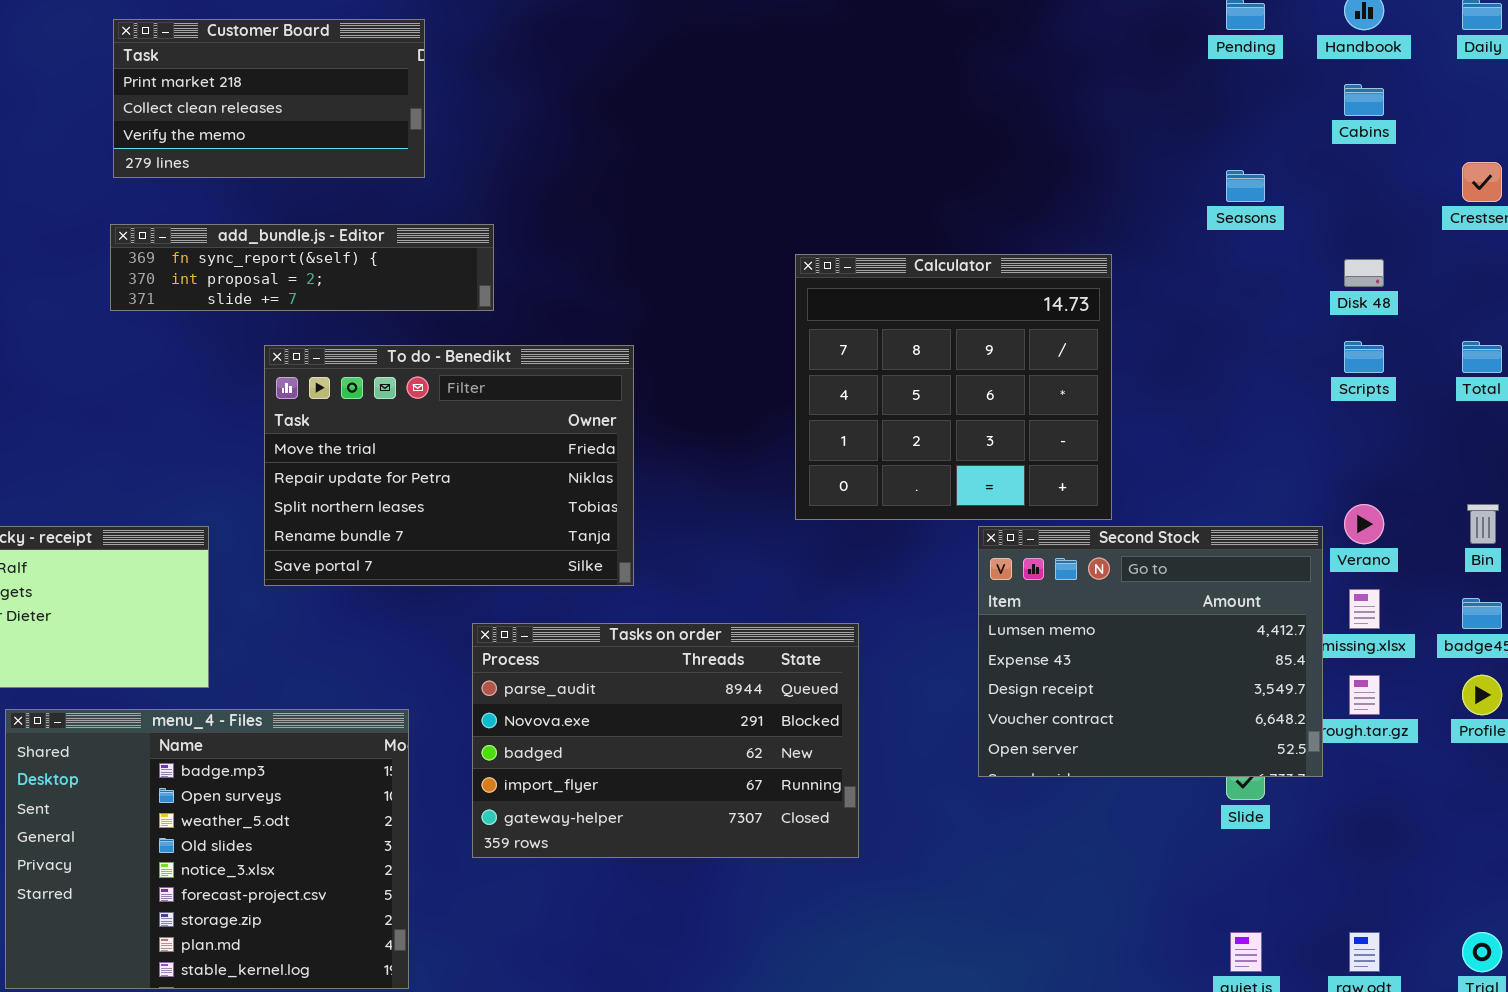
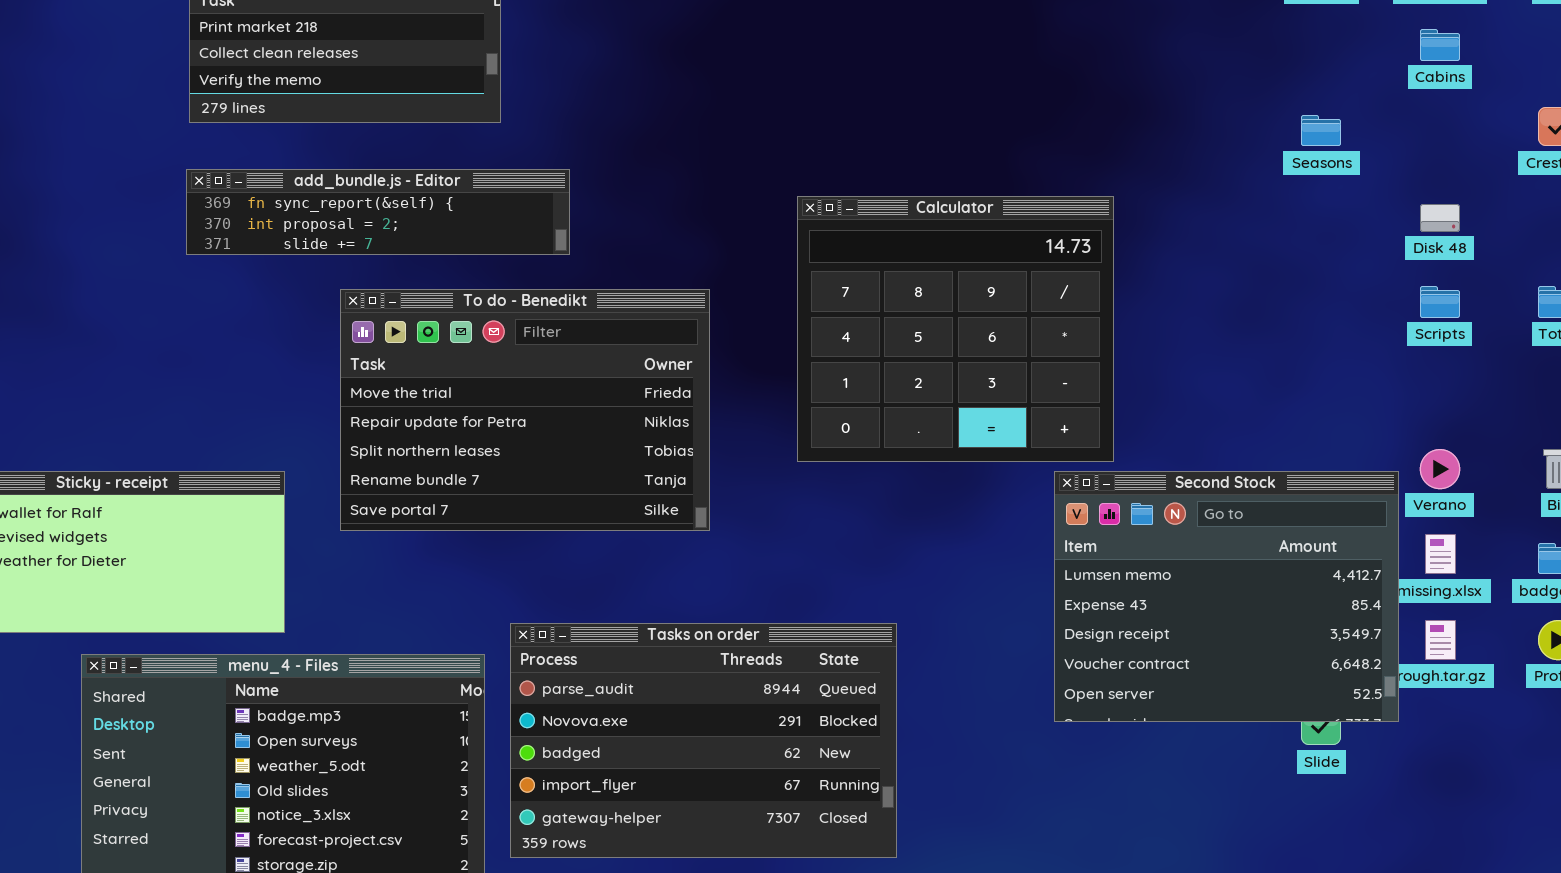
Calculator: [795,254,1112,520] -> [797,196,1114,462], moved
Tasks on order: [472,623,859,858] -> [510,623,897,858], moved

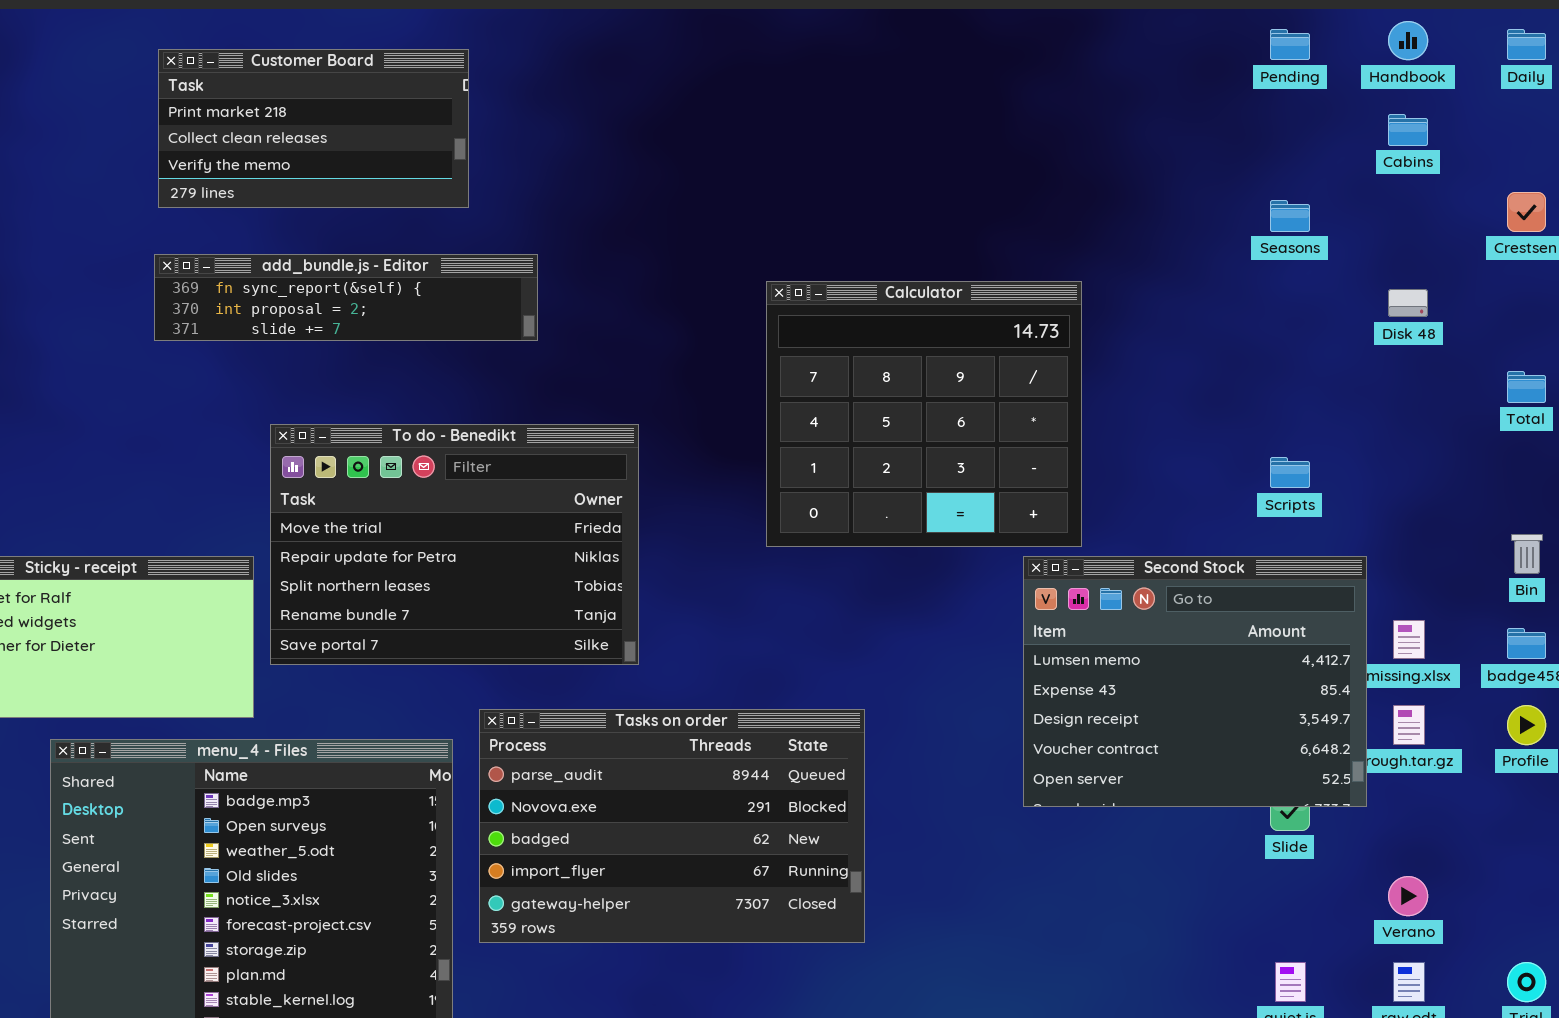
Scripts: [1420,286,1460,318] -> [1270,457,1310,488], moved
To do - Benedikt: [340,289,710,531] -> [270,424,639,665], moved
Verano: [1420,449,1460,489] -> [1388,876,1428,916], moved

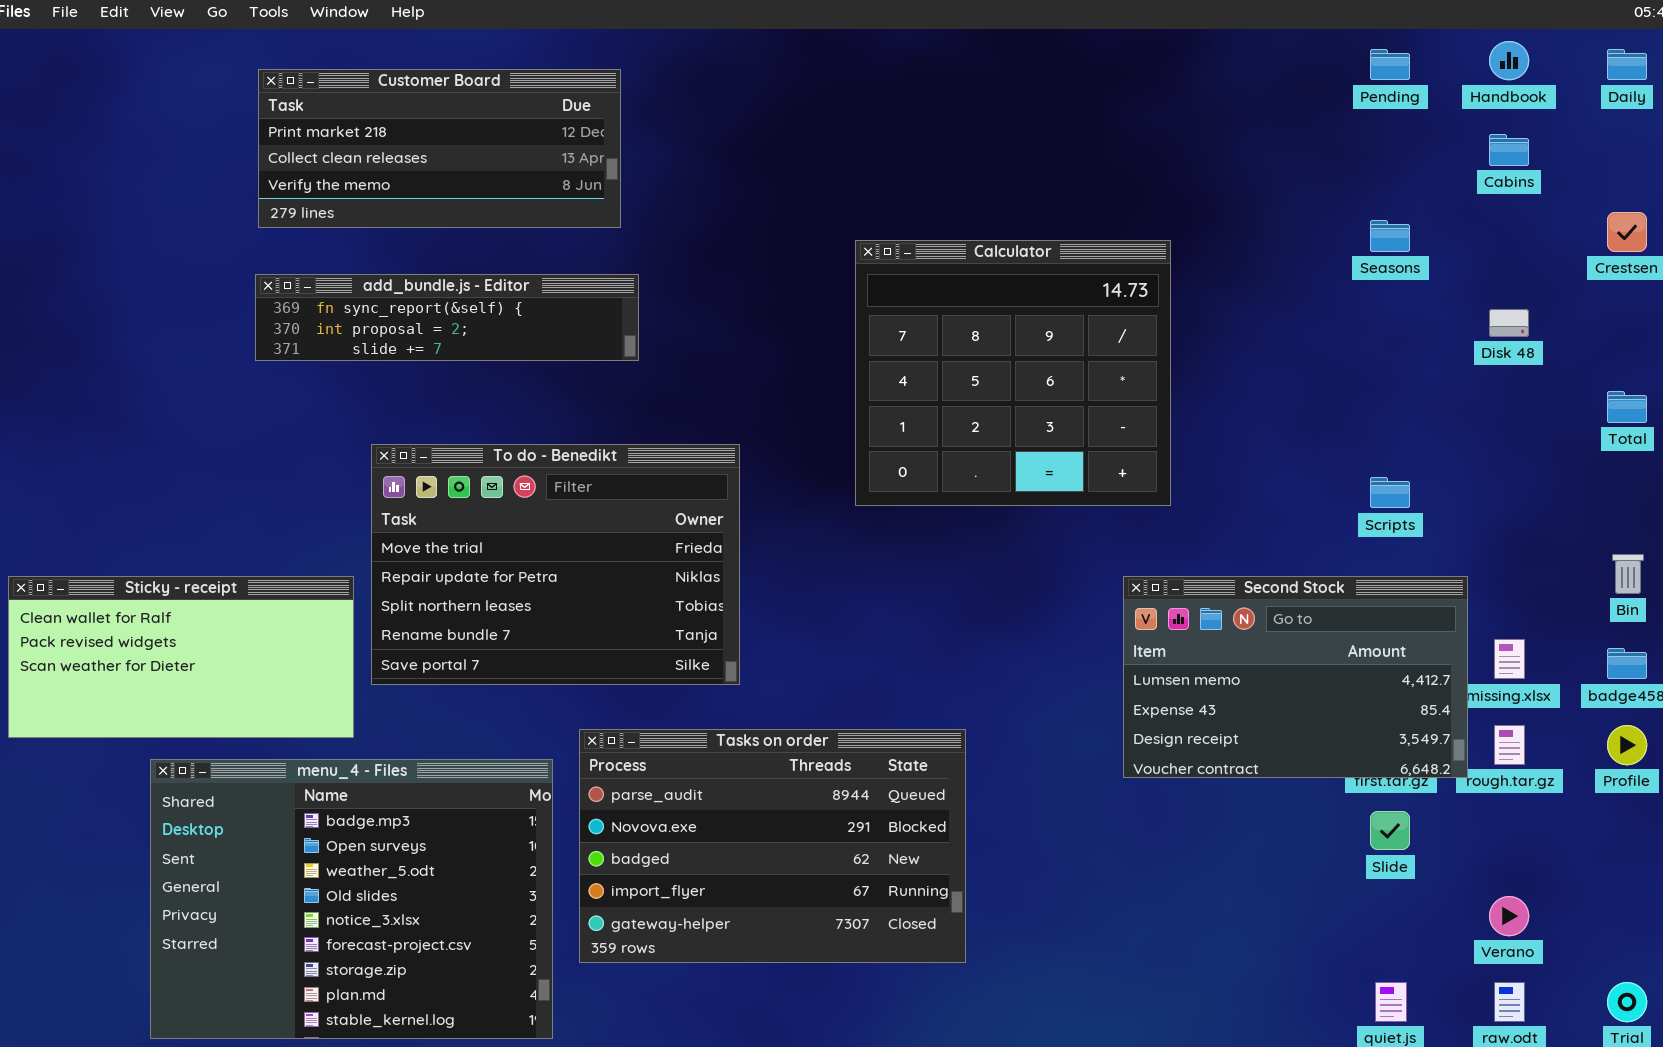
Customer Board: [158,49,469,208] -> [258,69,621,228], resized
Calculator: [766,281,1082,547] -> [855,240,1171,506], moved
Second Stock: [1023,556,1367,807] -> [1123,576,1468,778], resized

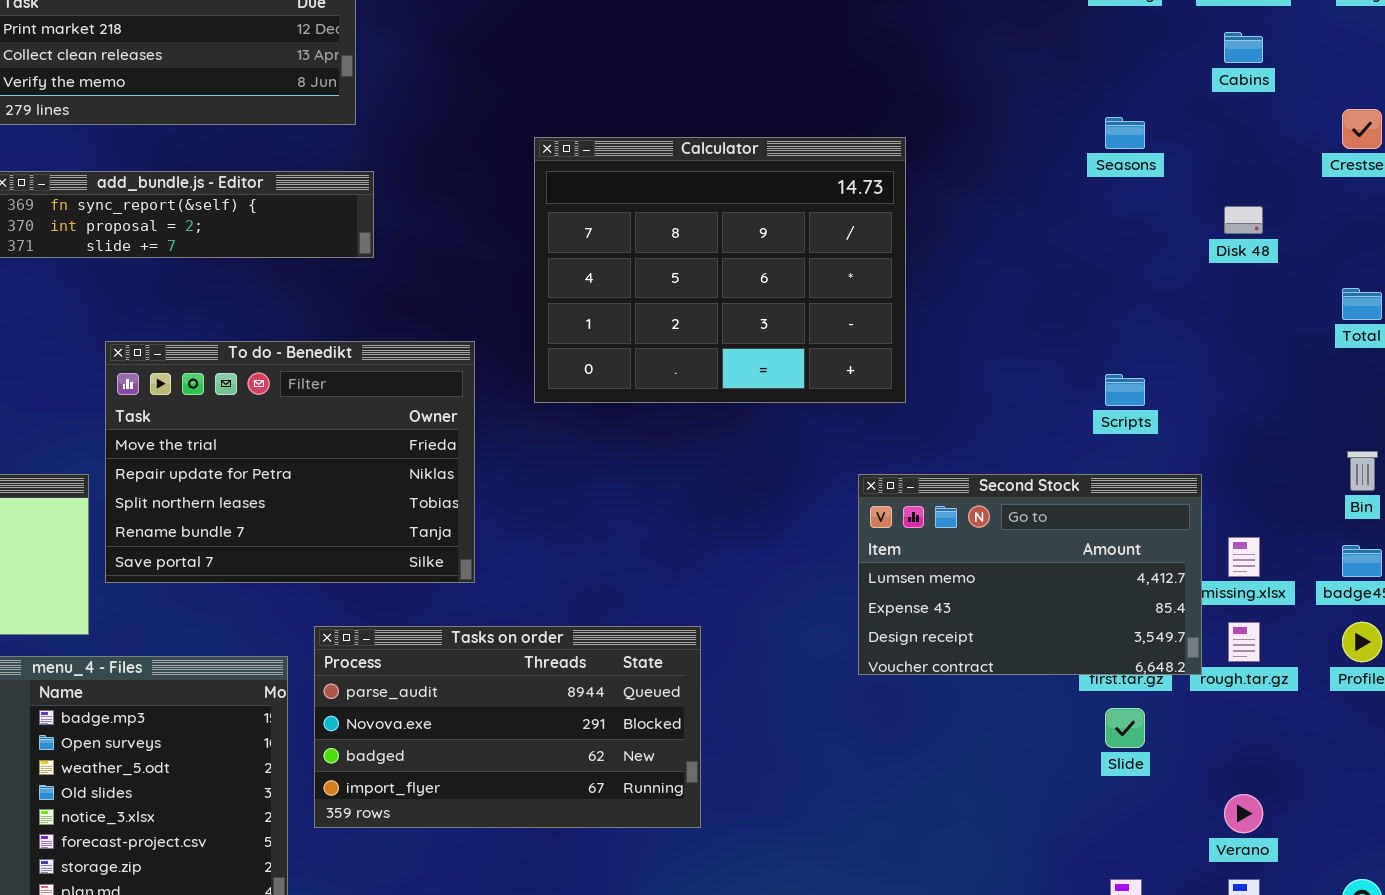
Calculator: [855,240,1171,506] -> [534,137,906,403], resized
Tasks on order: [579,729,966,963] -> [314,626,701,828], resized

